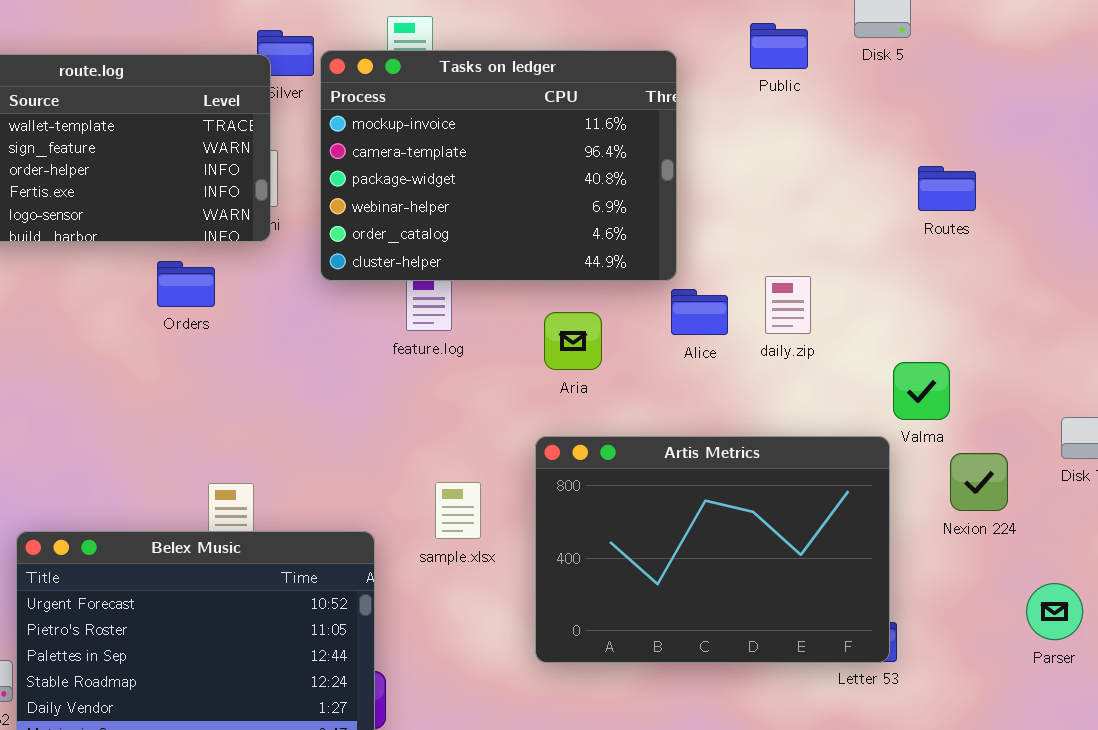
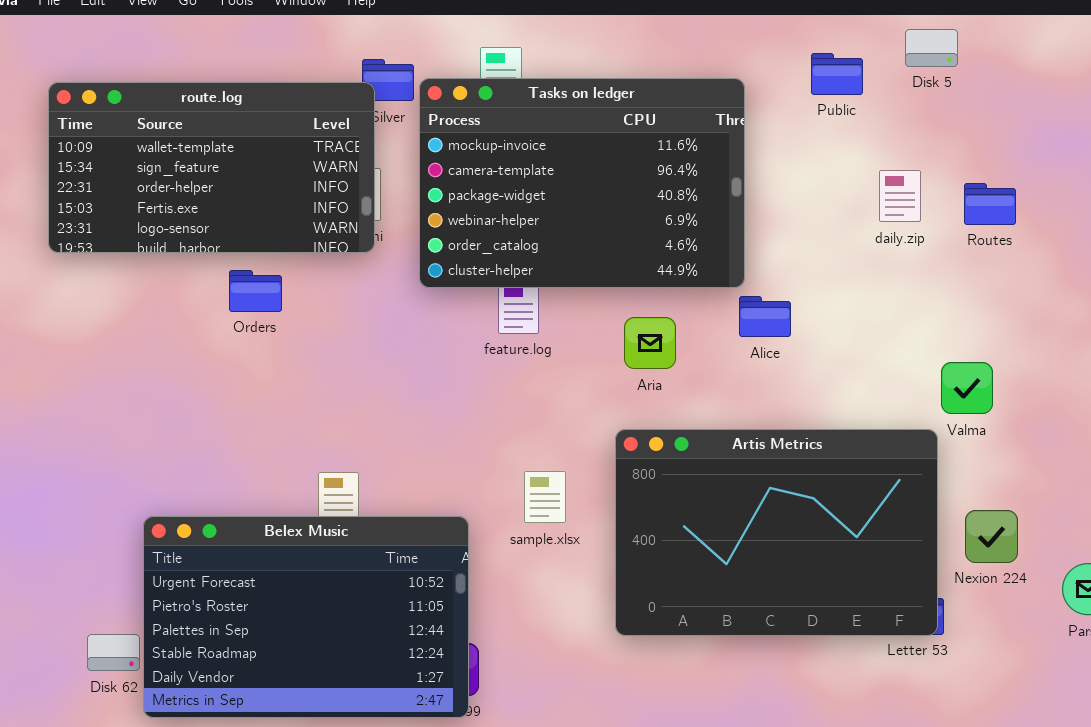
Orders: [157,261,215,307] -> [229,270,282,312], moved
daily.zip: [765,276,811,334] -> [879,170,921,222], moved
Nexion 224: [950,453,1008,511] -> [965,510,1018,563], moved

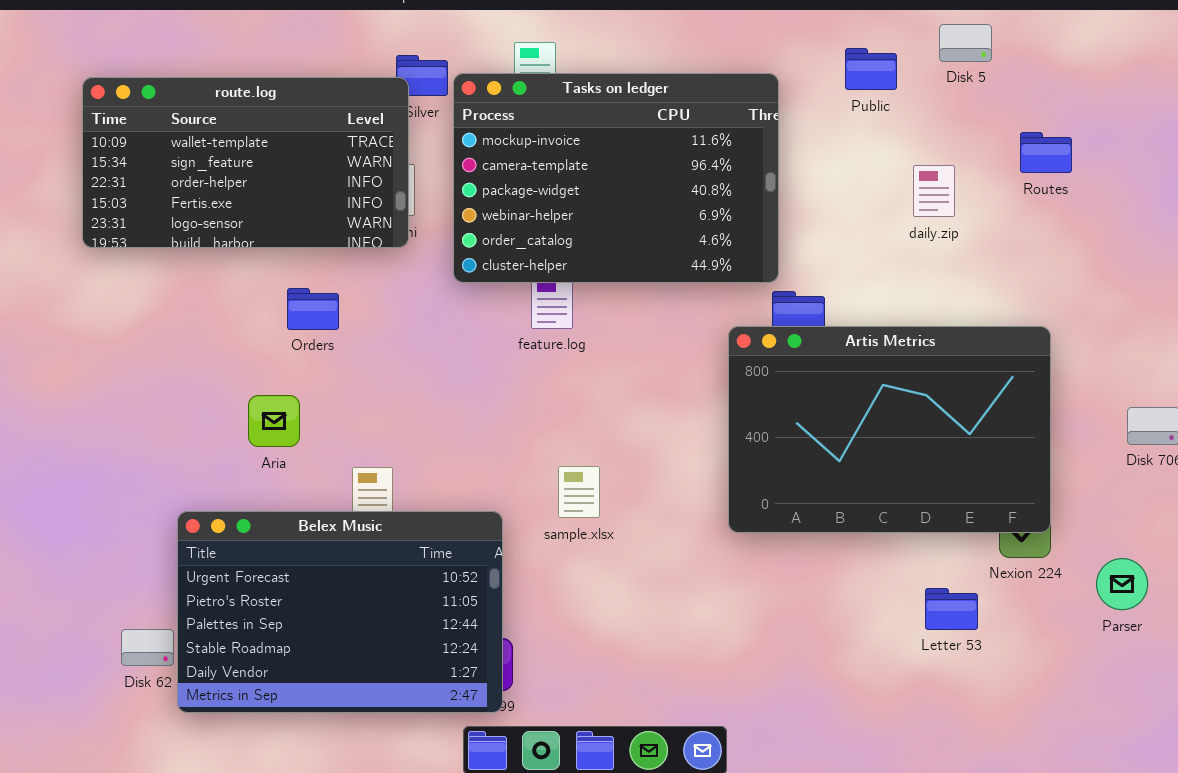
Routes: [964,183,1016,225] -> [1020,132,1072,173], moved
Orders: [229,270,282,312] -> [287,288,339,330], moved
Aria: [624,317,676,369] -> [248,395,300,447], moved
Artis Metrics: [615,429,938,636] -> [728,326,1051,533], moved

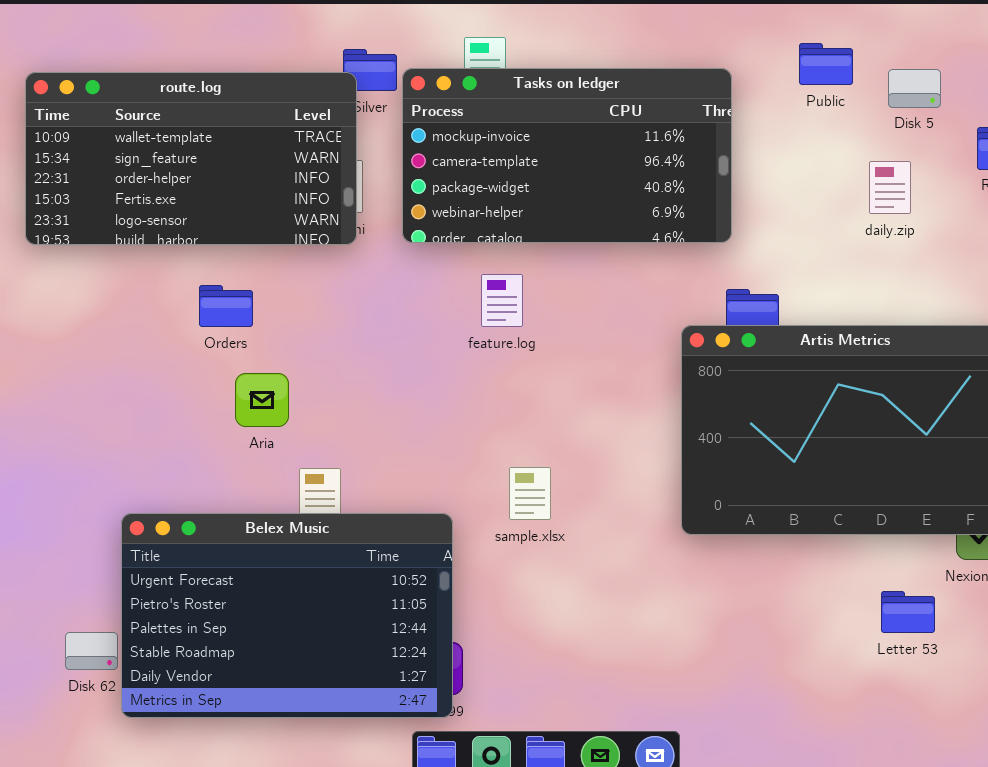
Disk 5: [939,24,992,62] -> [888,69,941,108], moved
Tasks on ledger: [453,73,779,283] -> [402,68,732,243], resized
Orders: [287,288,339,330] -> [199,285,253,327], moved
Aria: [248,395,300,447] -> [235,373,289,427], moved

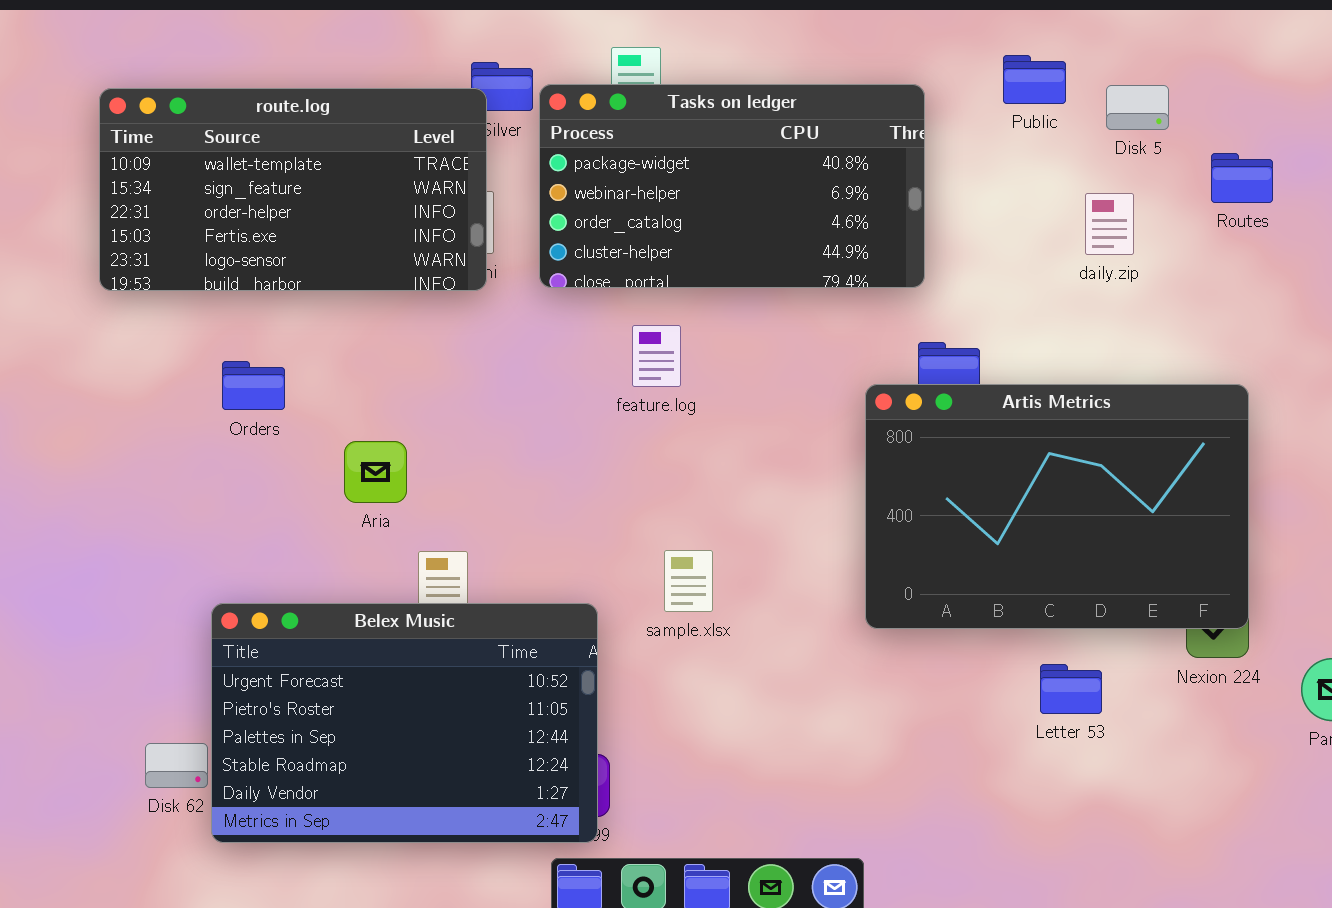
Tasks on ledger: [402,68,732,243] -> [539,84,925,288], scrolled down 2 rows
Orders: [199,285,253,327] -> [222,361,285,410], moved
Letter 53: [881,591,935,633] -> [1040,664,1102,714], moved

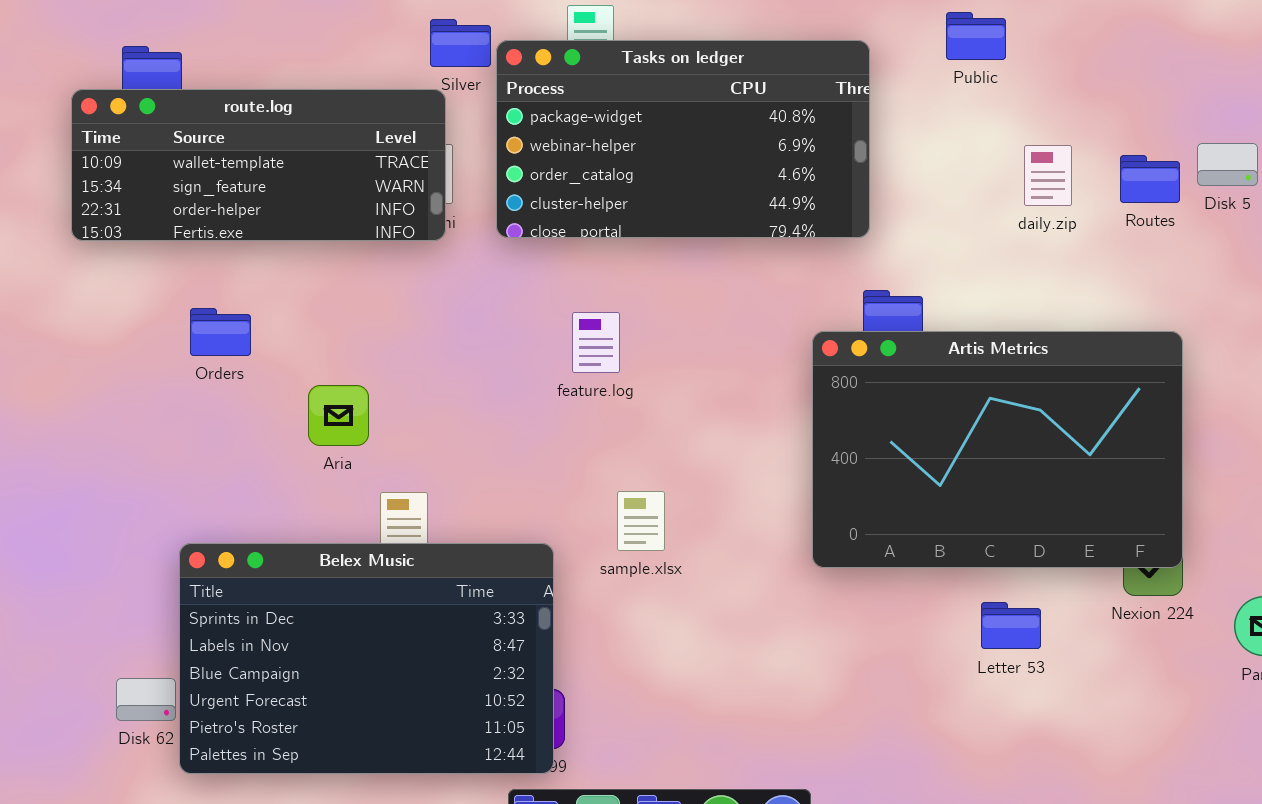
Disk 5: [1106,85,1169,130] -> [1197,143,1258,186], moved
route.log: [99,88,487,291] -> [71,89,446,241], resized
Routes: [1211,153,1273,203] -> [1120,155,1180,203], moved
feature.log: [632,325,681,387] -> [572,312,620,373], moved
Belex Music: [211,603,598,843] -> [179,543,554,774], scrolled up 3 rows

